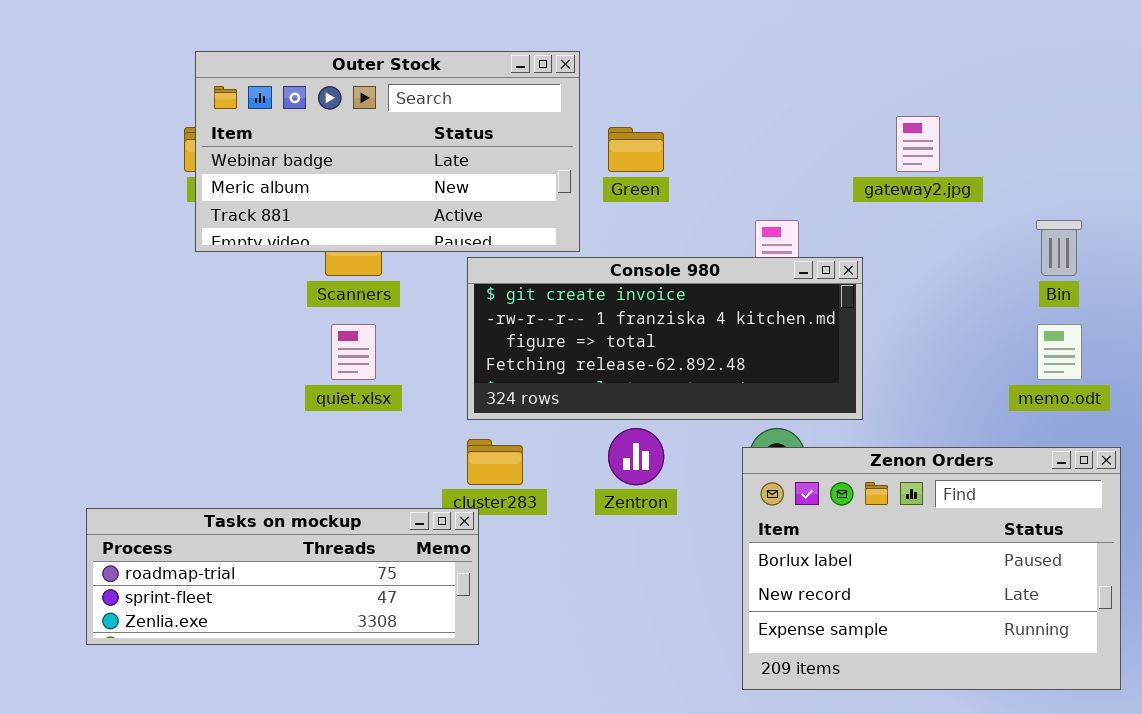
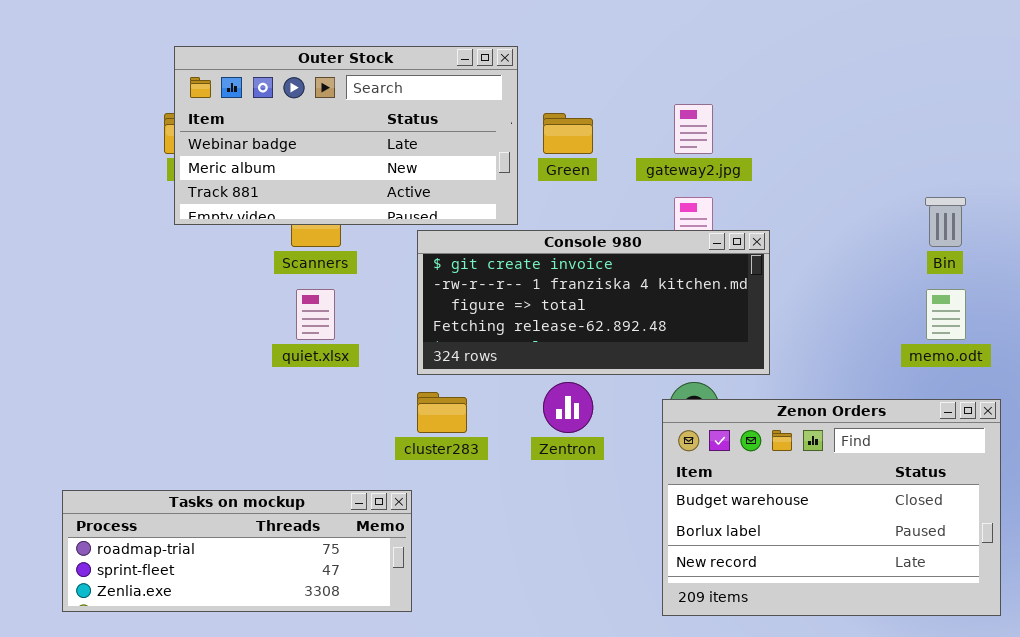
gateway2.jpg: [896,116,940,172] -> [674,104,713,154], moved
Zenon Orders: [742,447,1121,690] -> [662,399,1001,616], scrolled up 1 row
Tasks on mockup: [86,508,479,645] -> [62,490,412,612], moved

